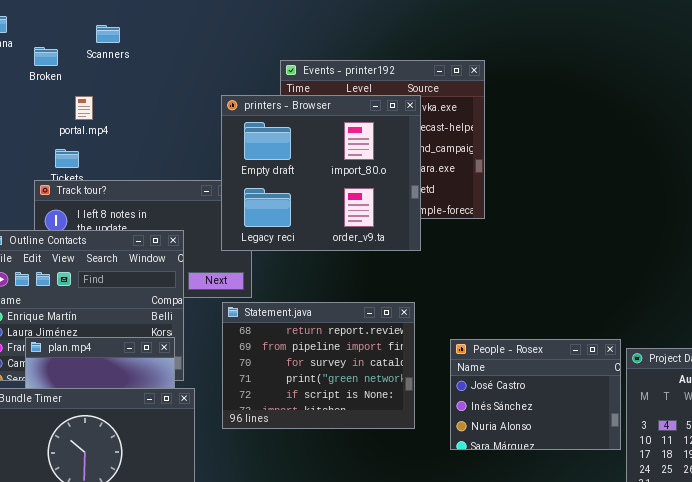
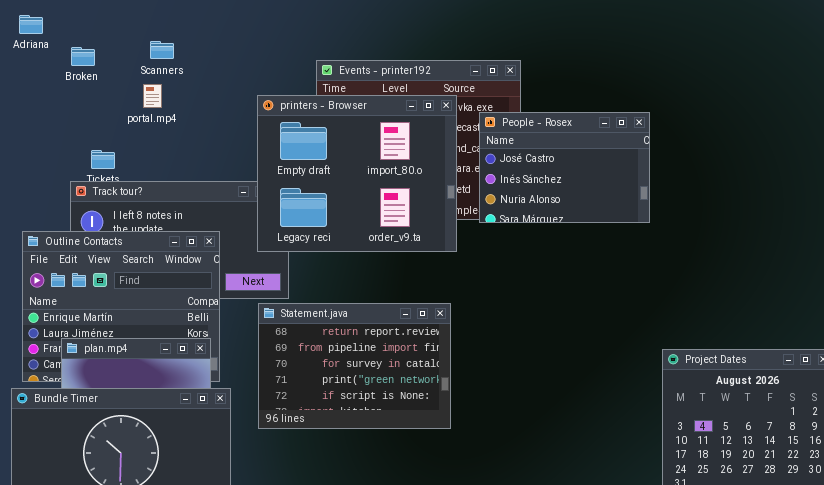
Scanners: [96,25,120,43] -> [150,41,174,59], moved
portal.mp4: [75,96,93,120] -> [143,84,162,108], moved
People - Rosex: [450,339,621,450] -> [479,112,650,223], moved

